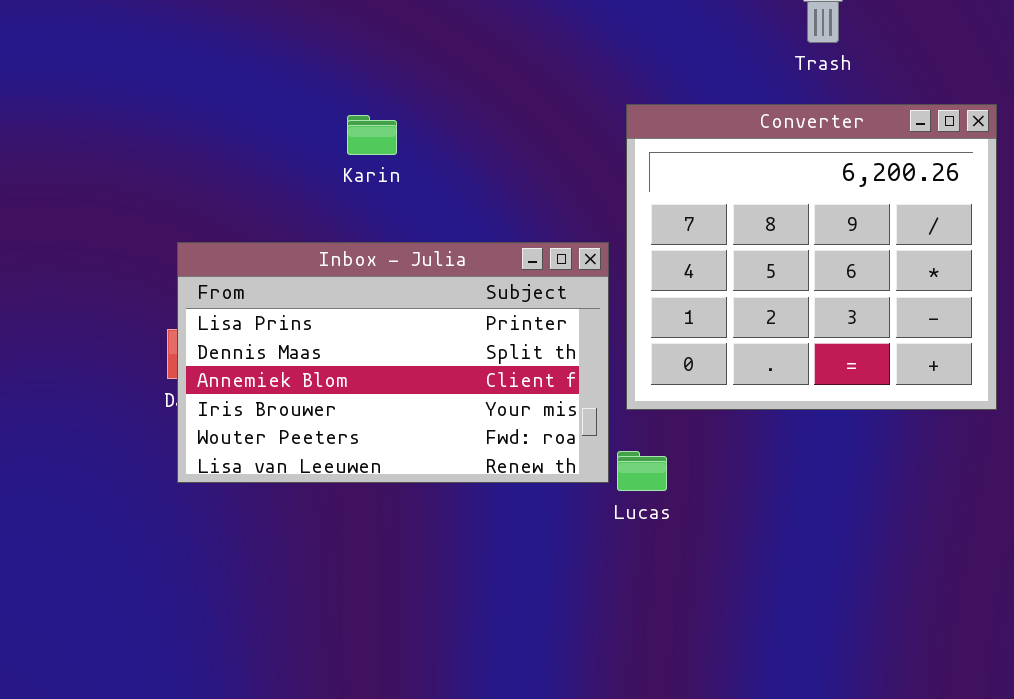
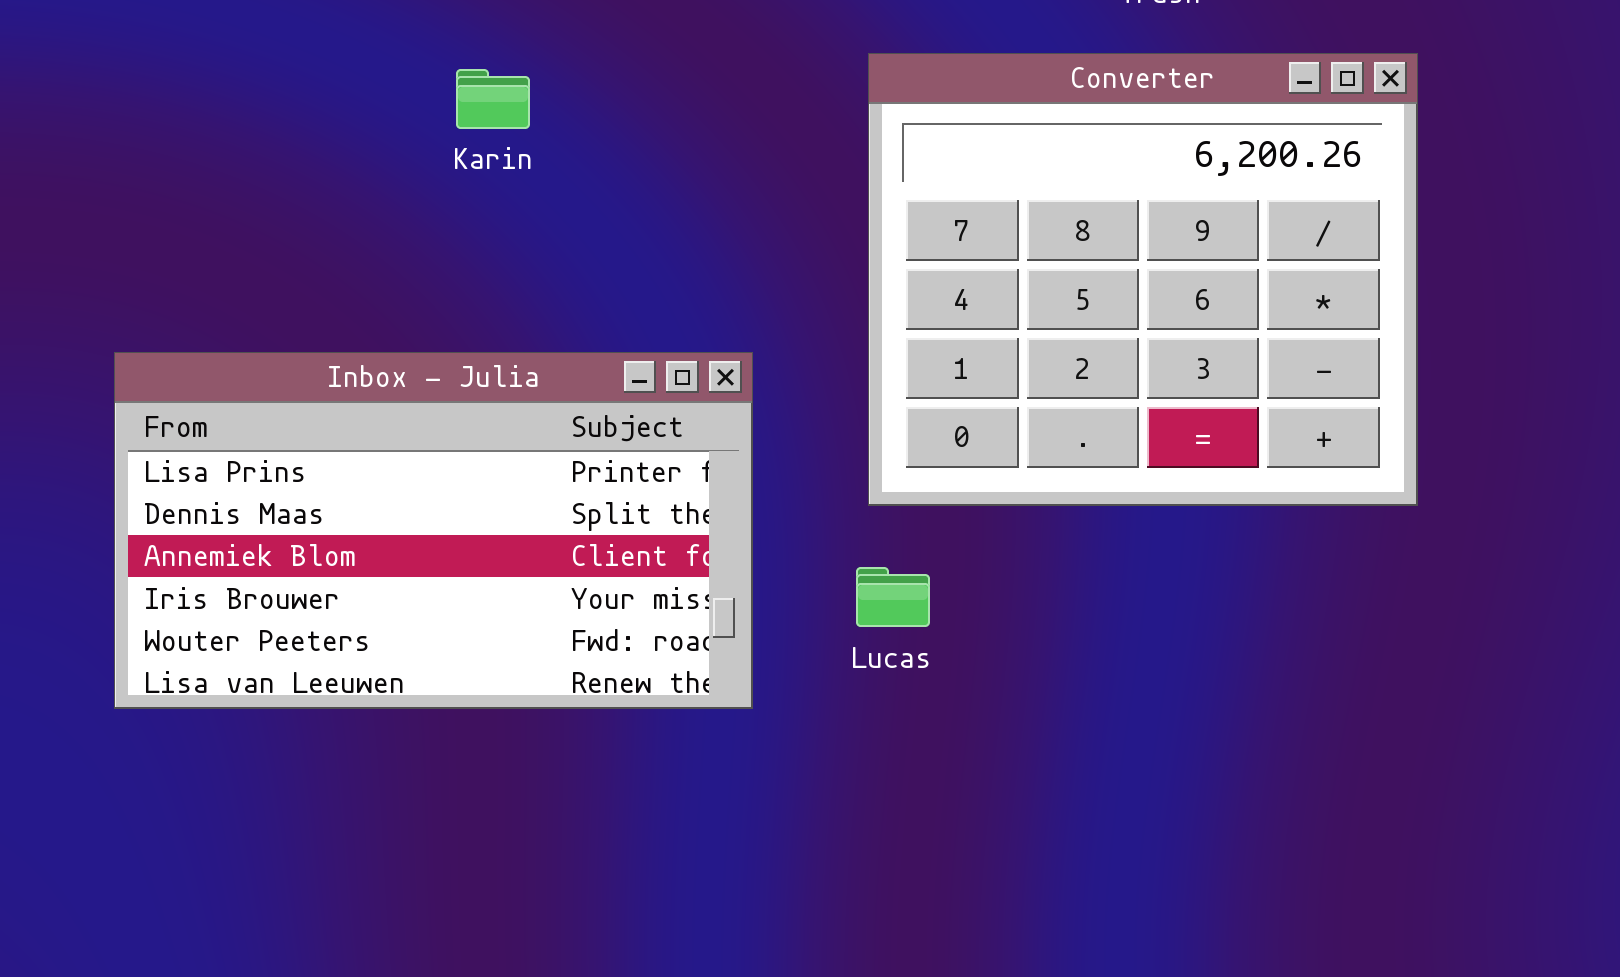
Inbox - Julia: [177,242,609,483] -> [114,352,753,709], moved

